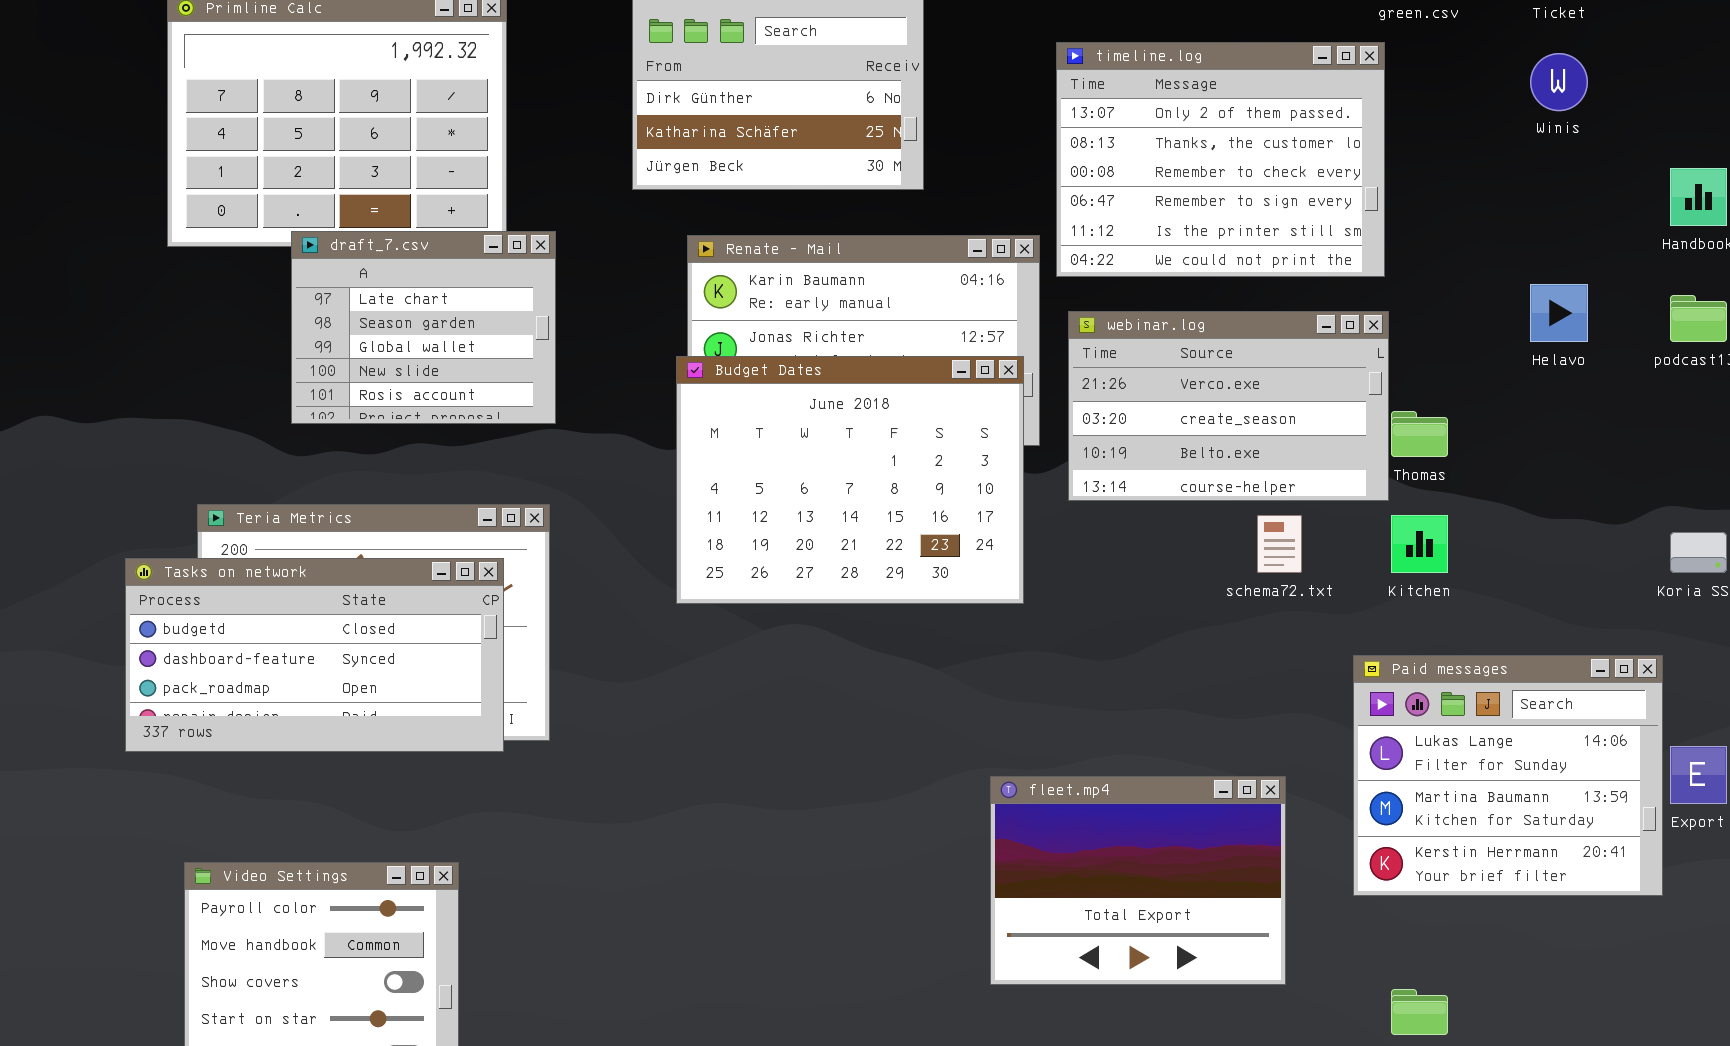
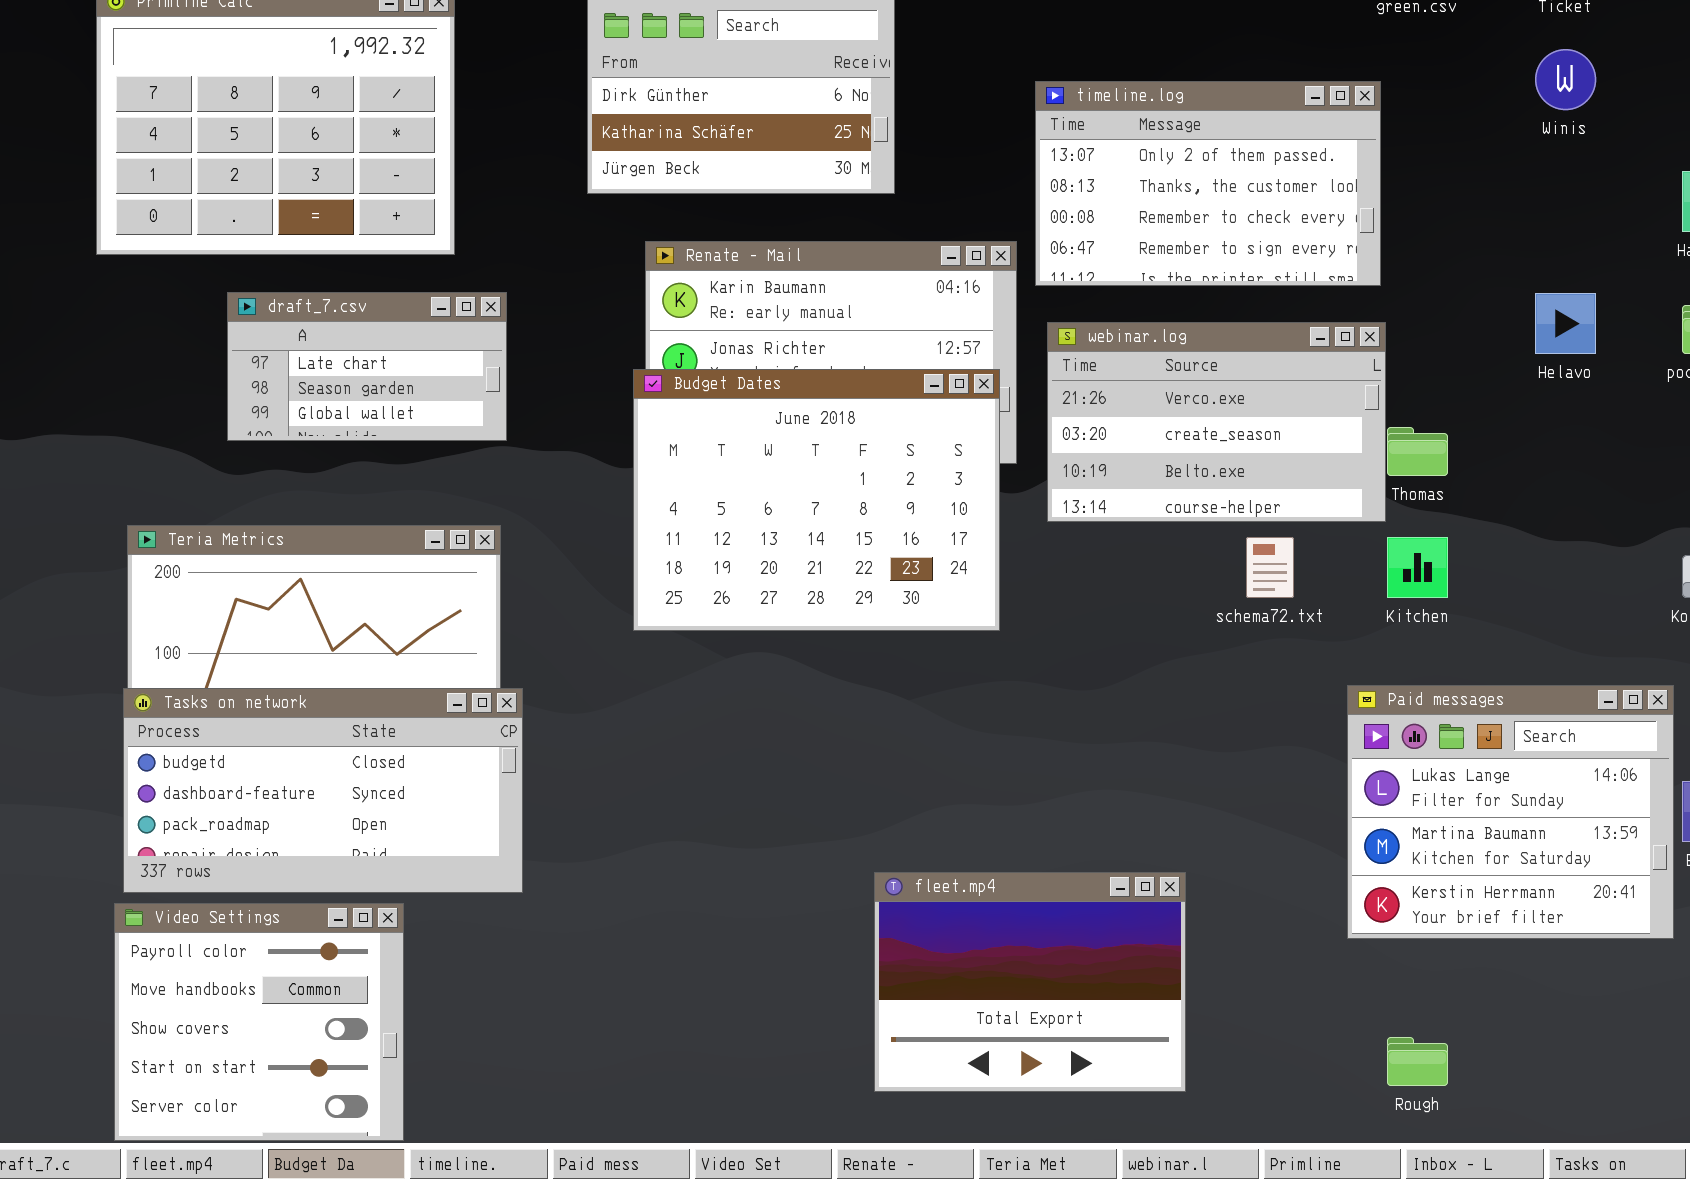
timeline.log: [1056,42,1385,277] -> [1035,81,1381,286], resized
draft_7.csv: [291,231,556,424] -> [227,292,507,441], resized
Tasks on network: [125,558,504,752] -> [123,688,523,893], moved
fleet.mp4: [990,776,1286,985] -> [874,872,1186,1092], moved

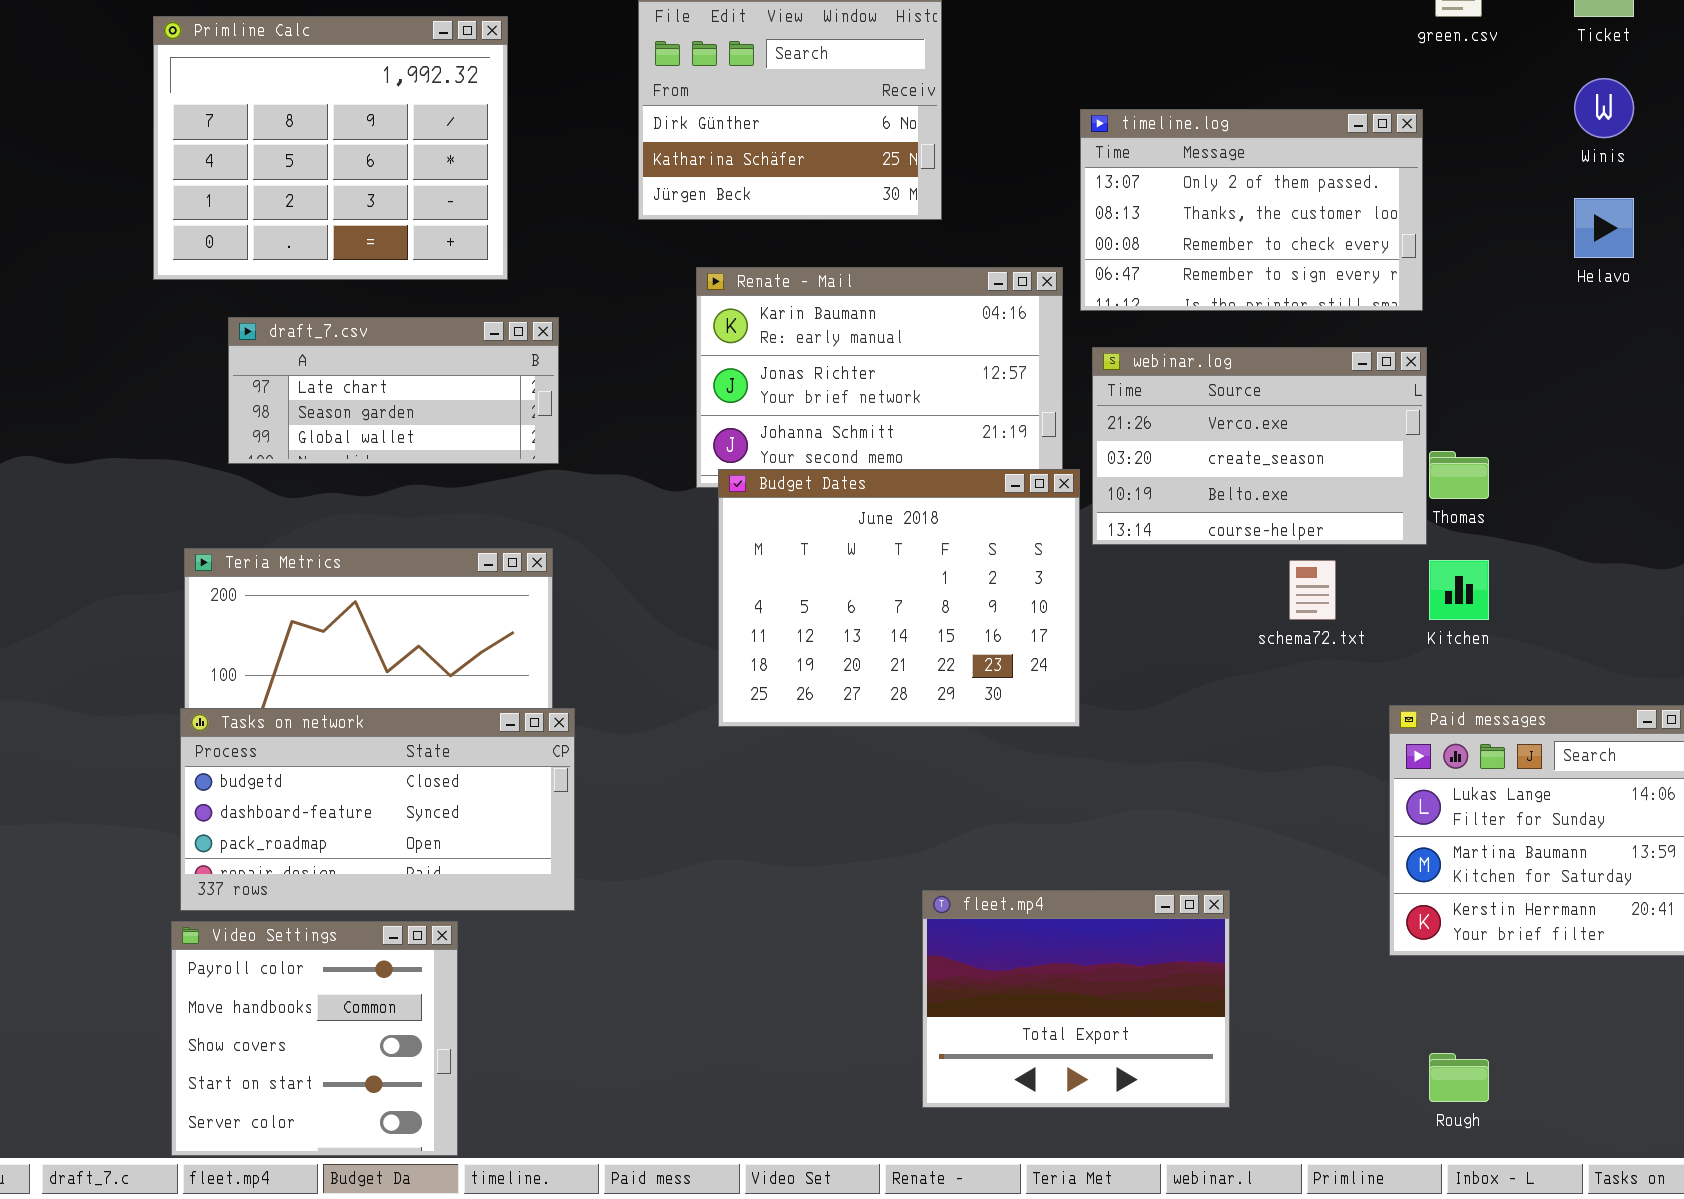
draft_7.csv: [227,292,507,441] -> [228,317,559,464], resized
Helavo: [1535,293,1596,354] -> [1574,198,1634,258], moved
Budget Dates: [633,369,1000,631] -> [718,469,1080,727], moved

